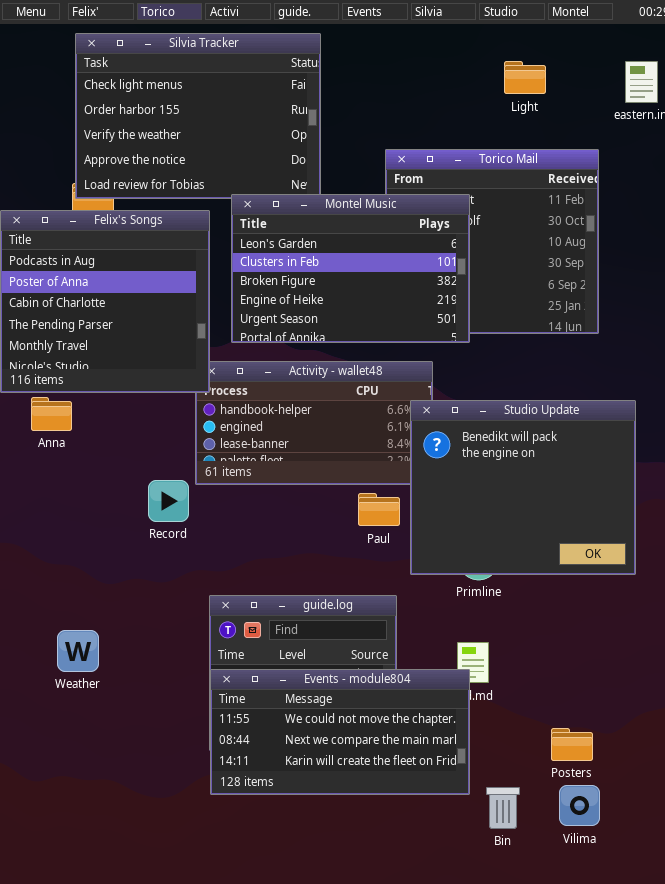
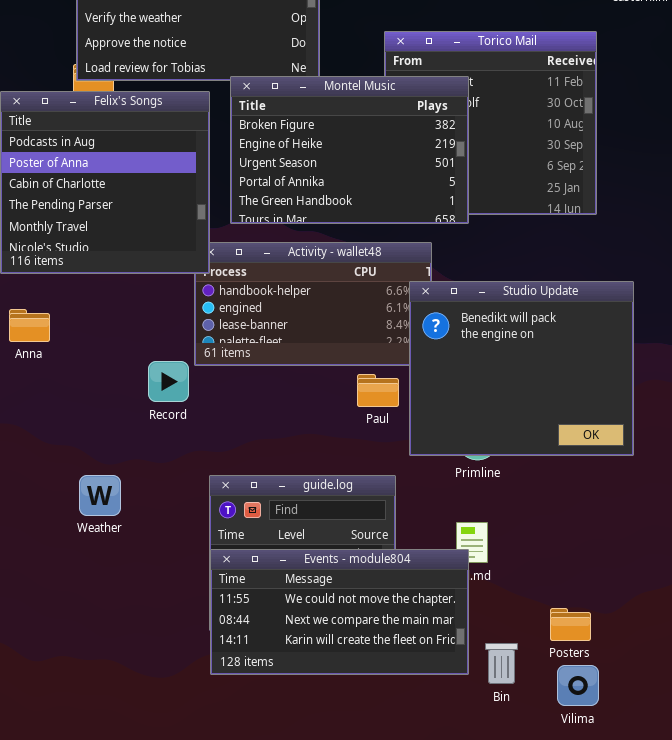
Montel Music: [231,194,470,343] -> [230,76,469,224], scrolled down 2 rows
Anna: [31,397,72,431] -> [9,309,50,342], moved
Weather: [57,630,99,672] -> [79,475,121,516], moved
Bin: [486,787,520,829] -> [485,643,518,684], moved

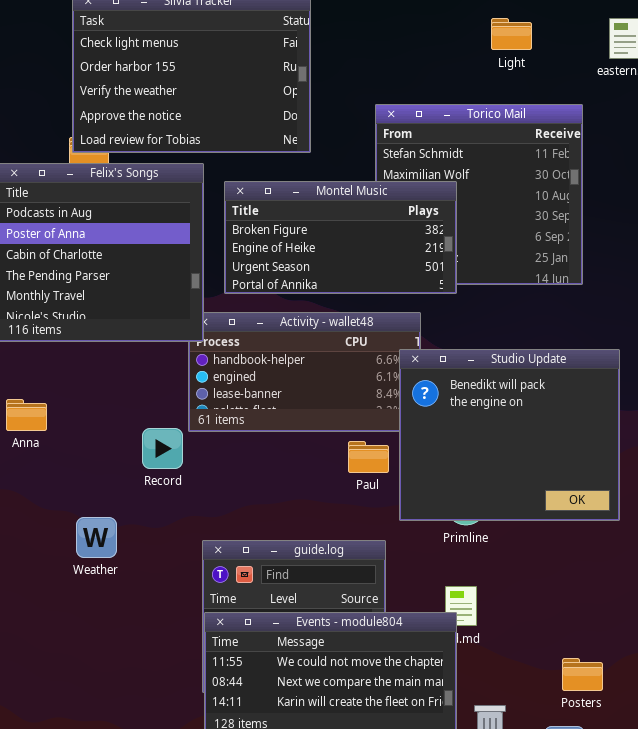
Montel Music: [230,76,469,224] -> [224,181,457,294], resized
Anna: [9,309,50,342] -> [6,399,47,431], moved
Weather: [79,475,121,516] -> [76,517,117,558], moved
Posters: [550,608,591,641] -> [562,658,603,691], moved

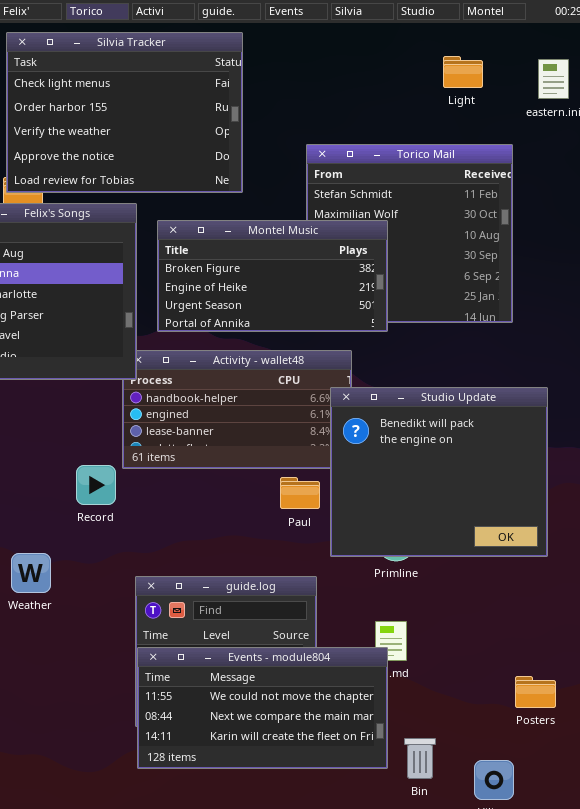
Light: [491,18,532,50] -> [443,56,483,88], moved
Posters: [562,658,603,691] -> [515,676,556,708], moved

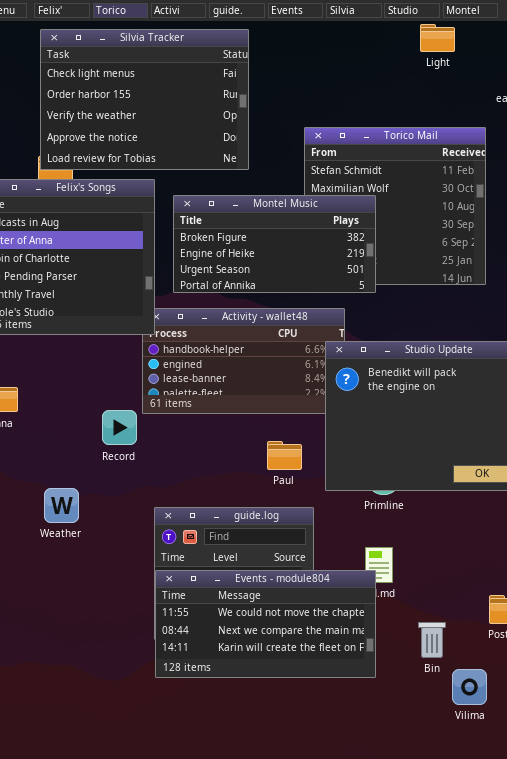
Light: [443,56,483,88] -> [420,24,455,52], moved
Paul: [280,477,320,509] -> [267,441,302,470], moved
Bin: [404,738,436,779] -> [418,622,446,658], moved

